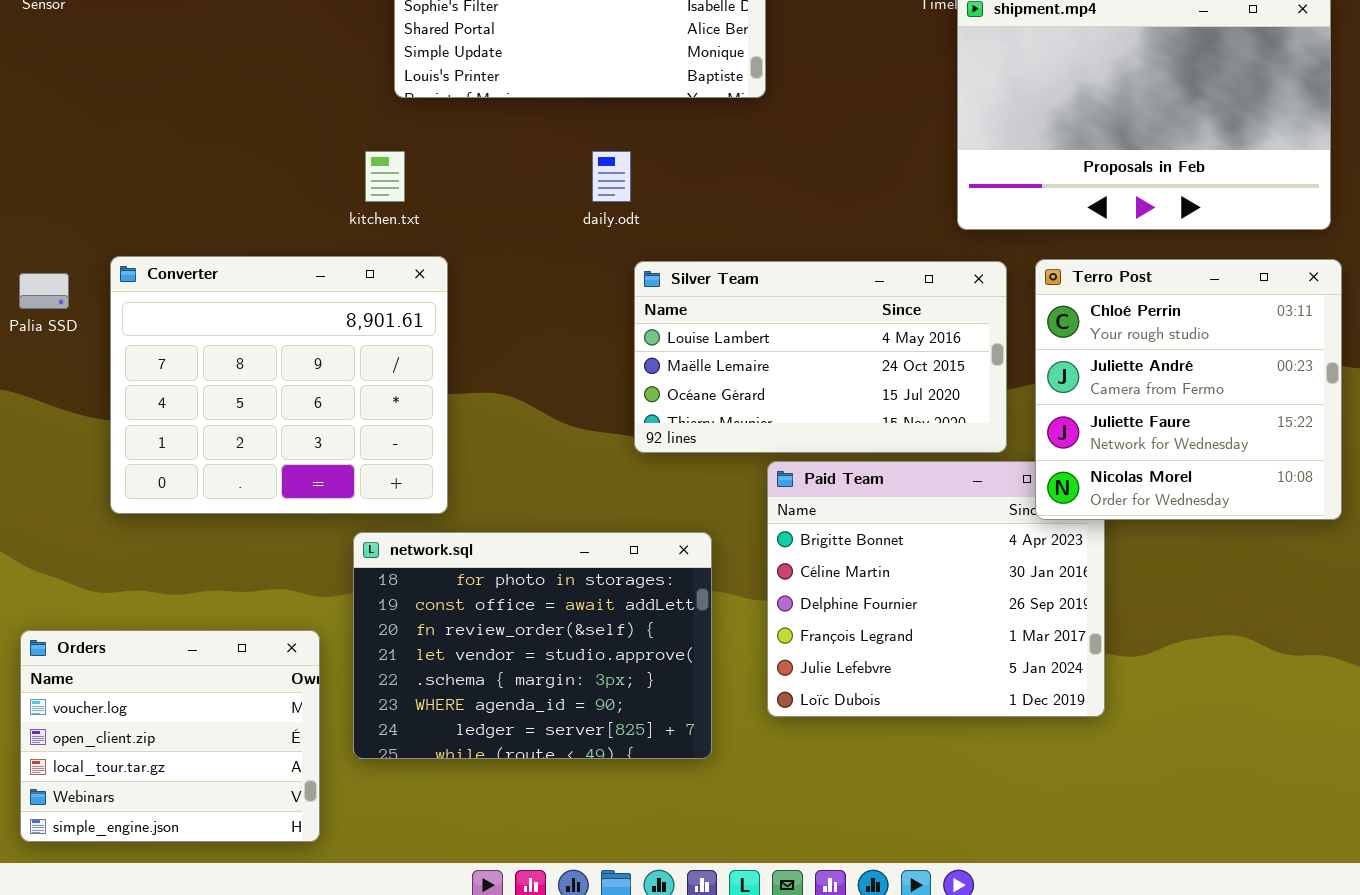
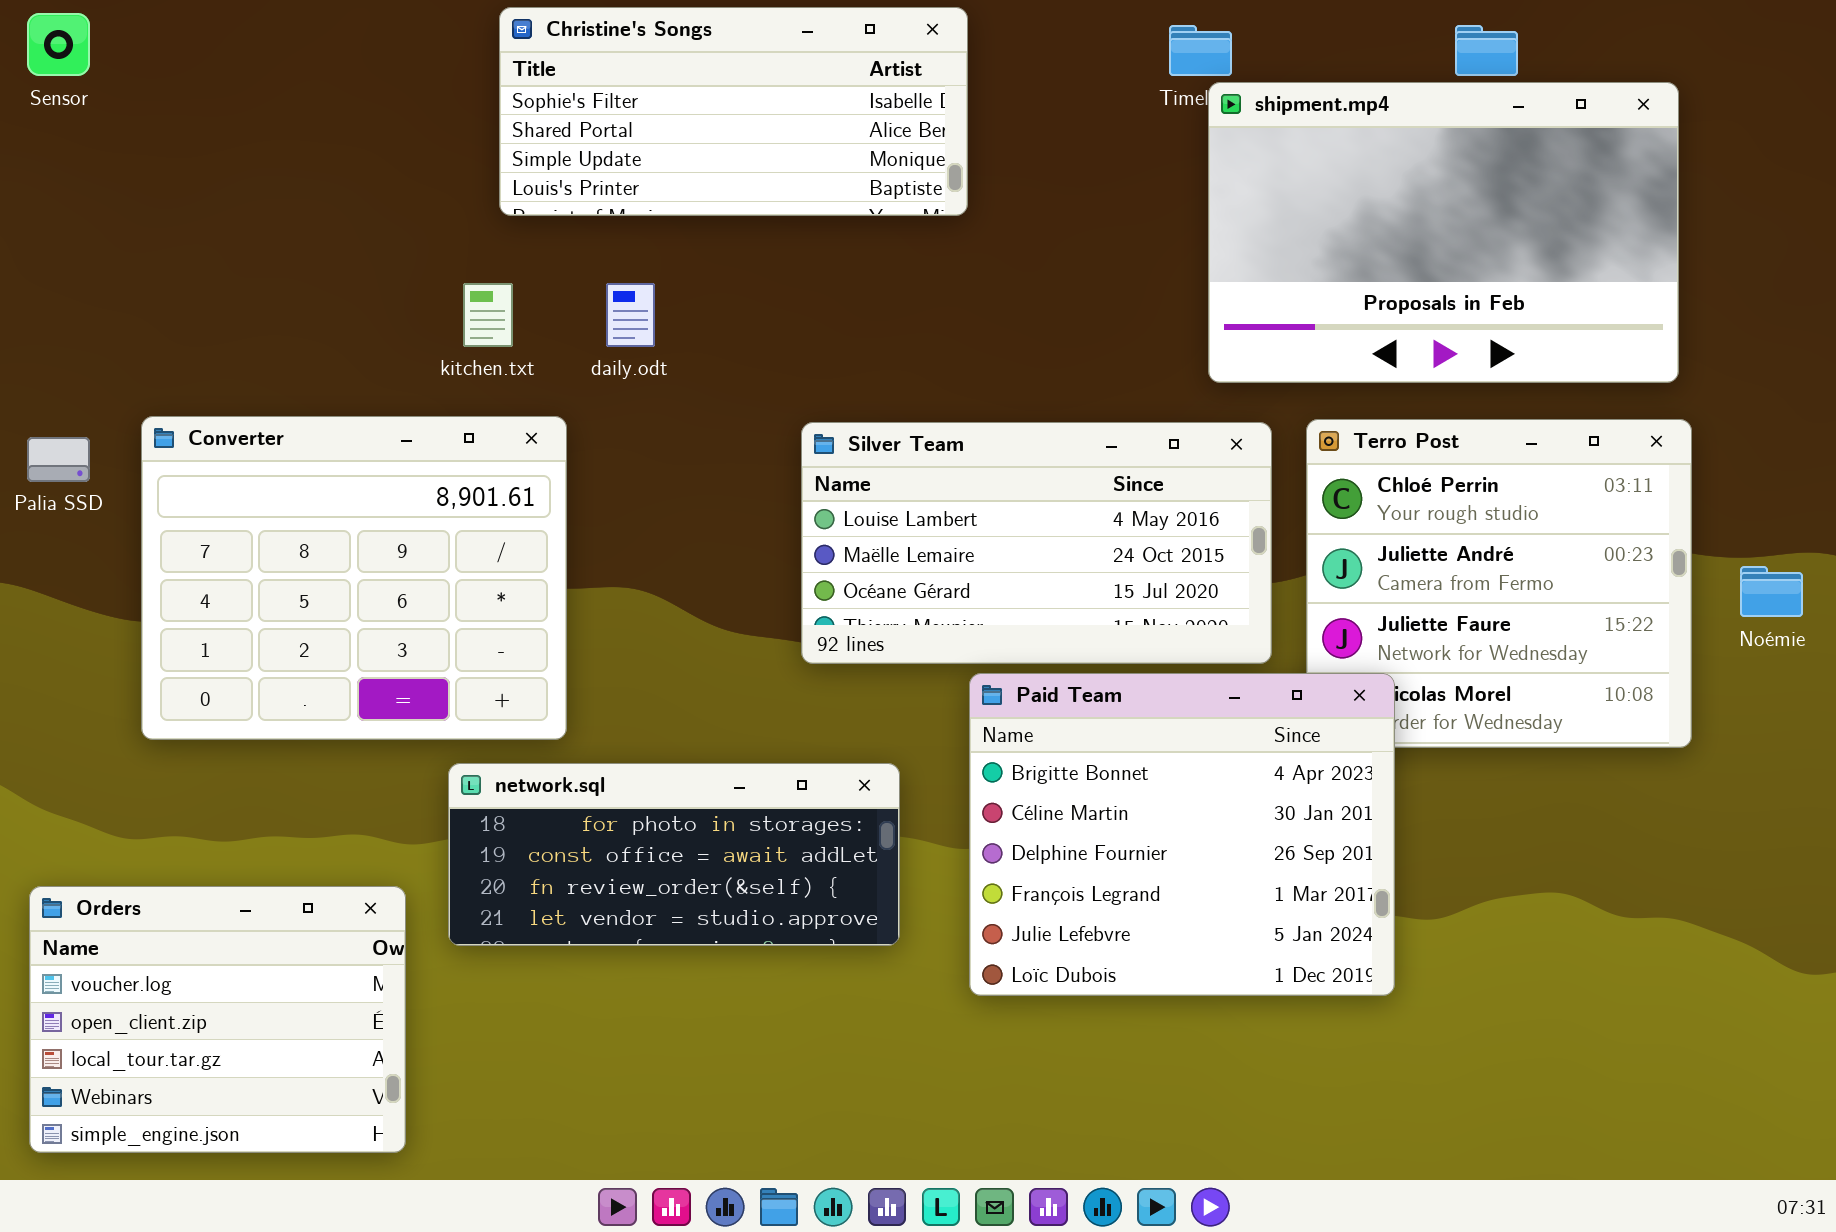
daily.odt: [592,151,631,202] -> [606,283,655,347], moved
Paid Team: [767,461,1105,717] -> [969,673,1395,996], raised
network.sql: [353,532,712,759] -> [448,763,900,946], resized

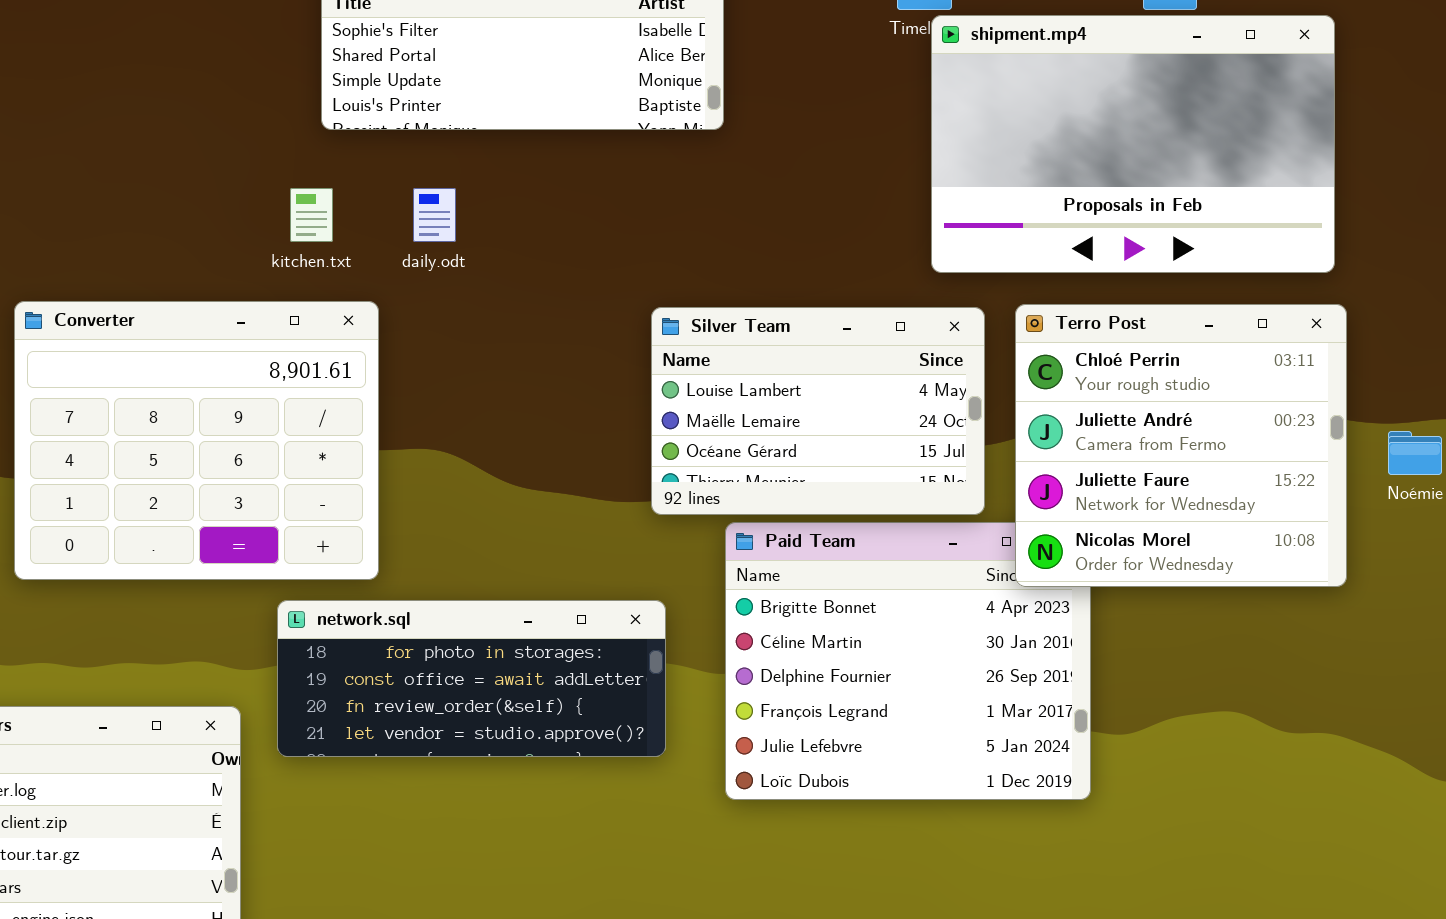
Terro Post: [1306,419,1692,748] -> [1015,304,1347,587], raised
Silver Team: [801,422,1272,664] -> [651,307,985,515], resized

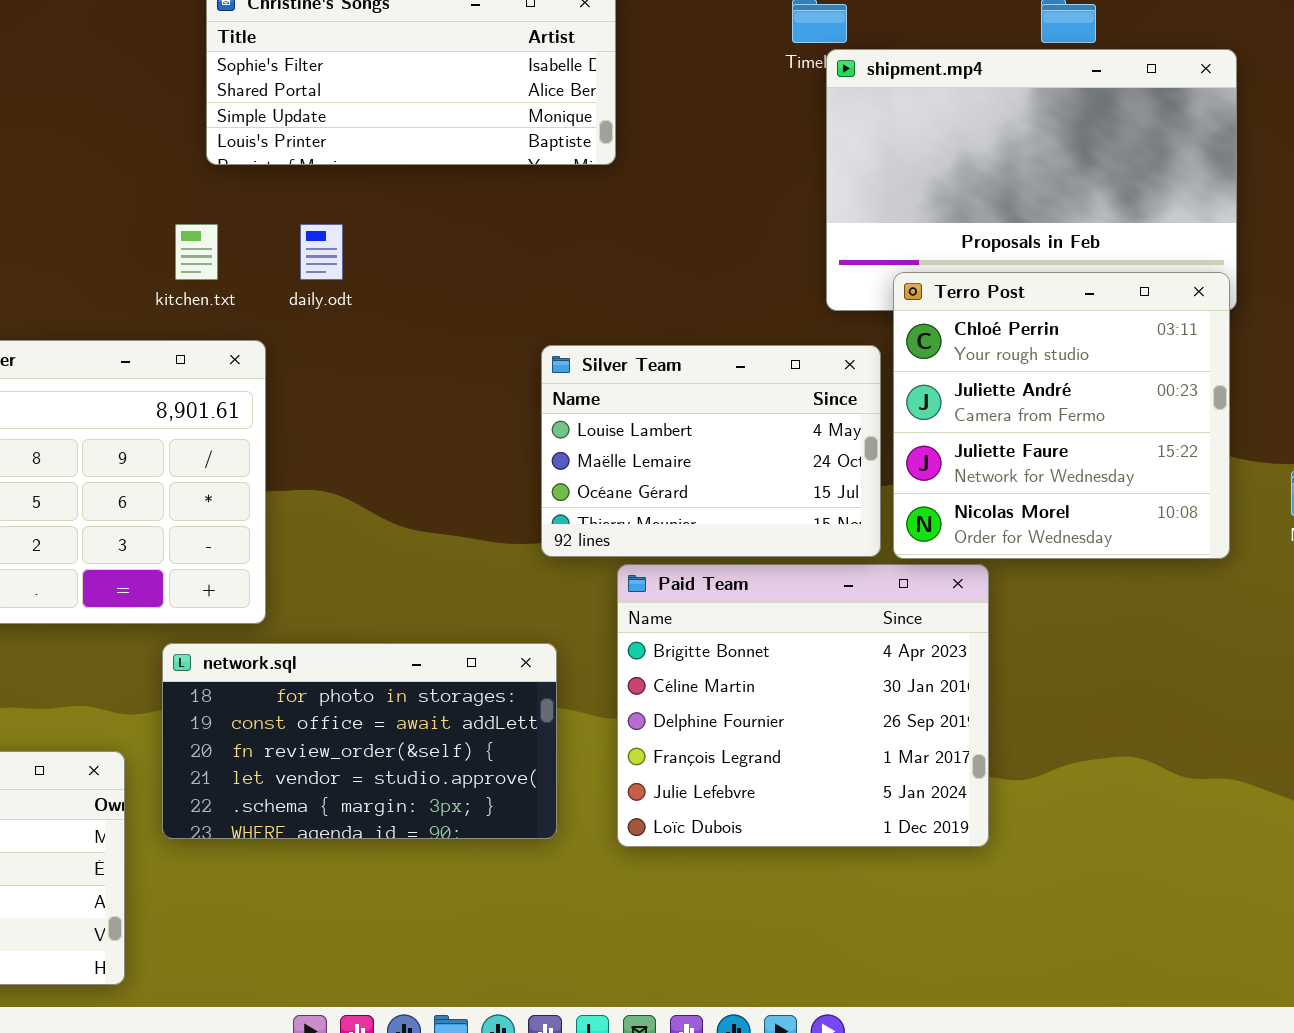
Terro Post: [1015,304,1347,587] -> [893,272,1230,559], moved
network.sql: [277,600,666,757] -> [162,643,557,839], resized

